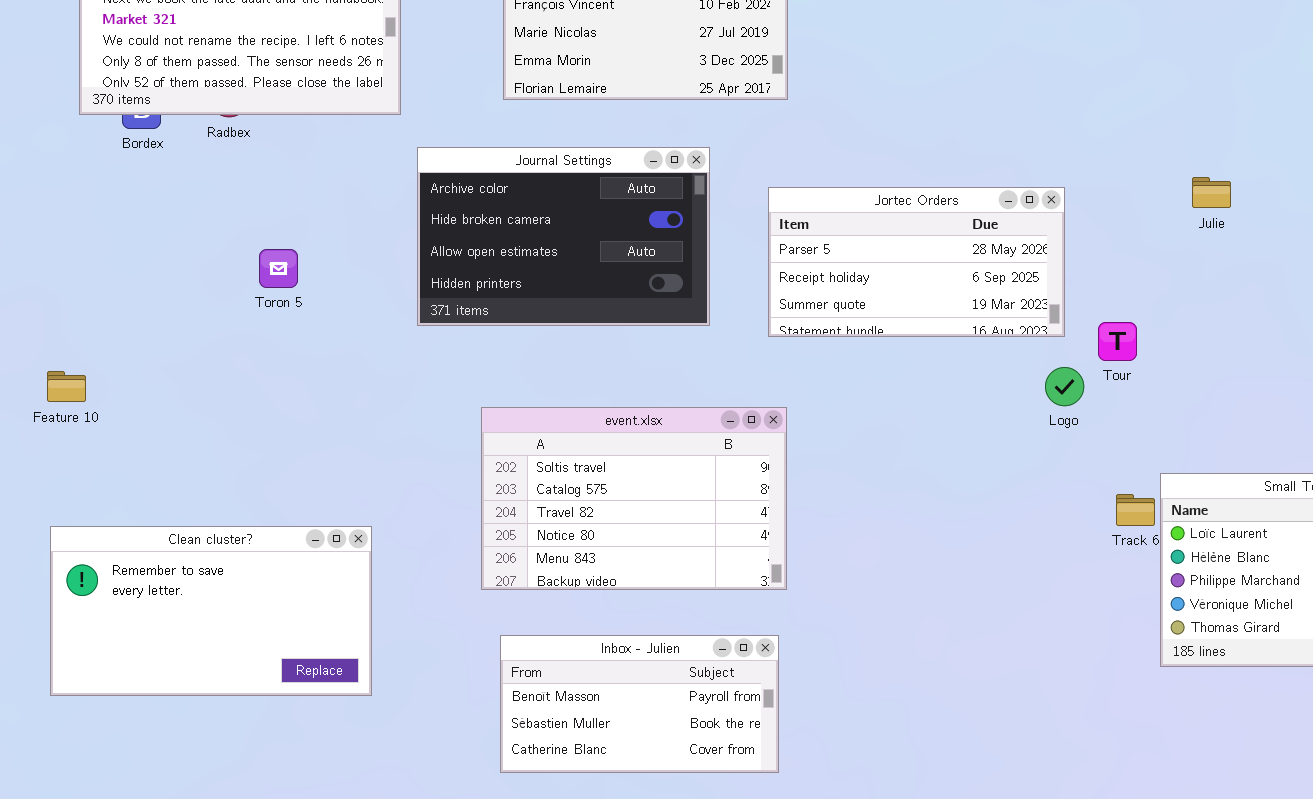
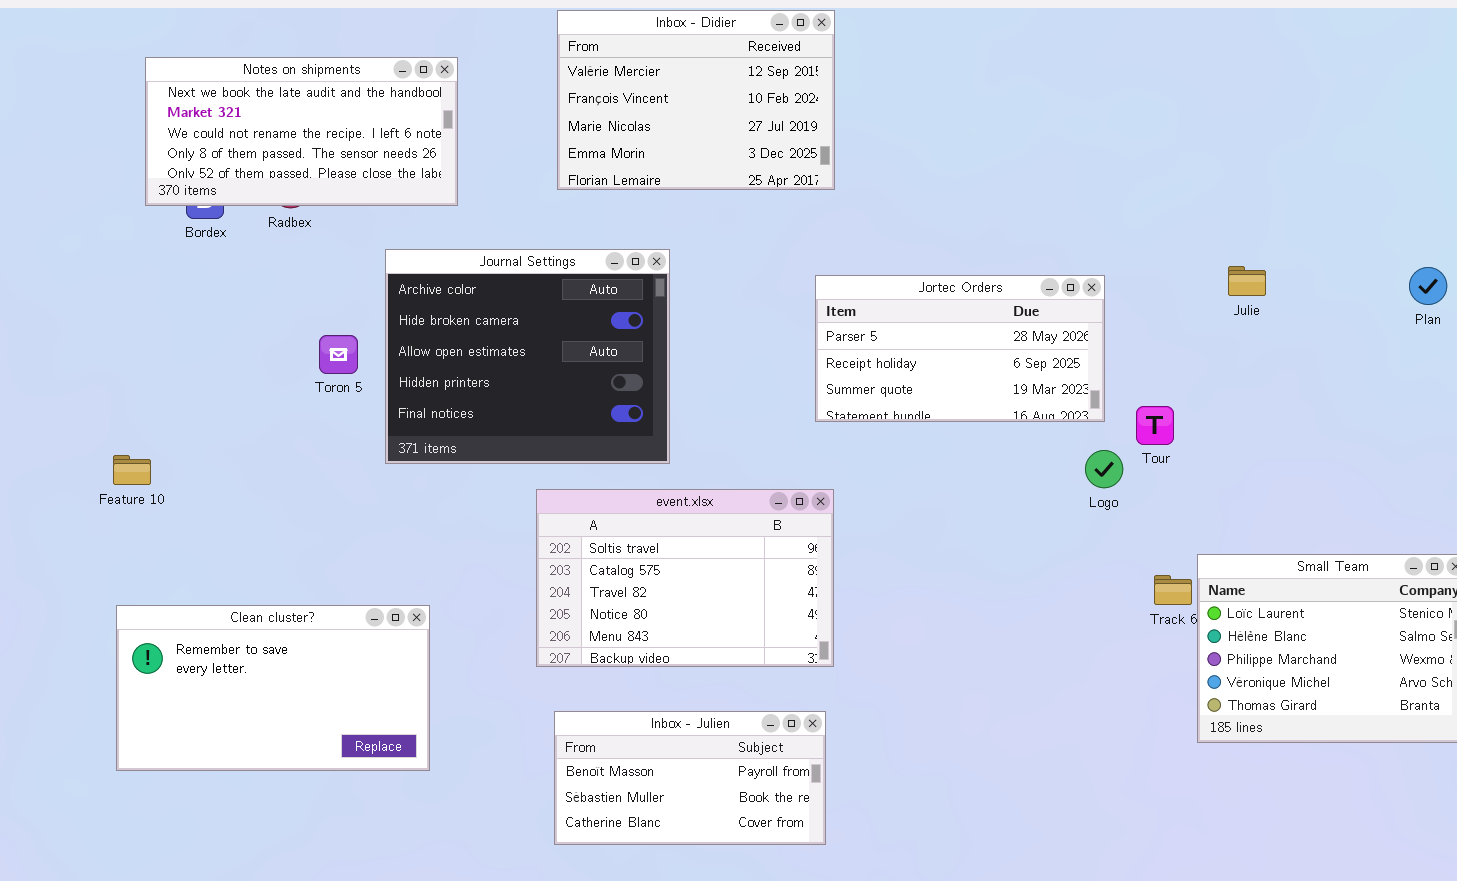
Journal Settings: [417,147,710,326] -> [385,249,670,464], moved, resized

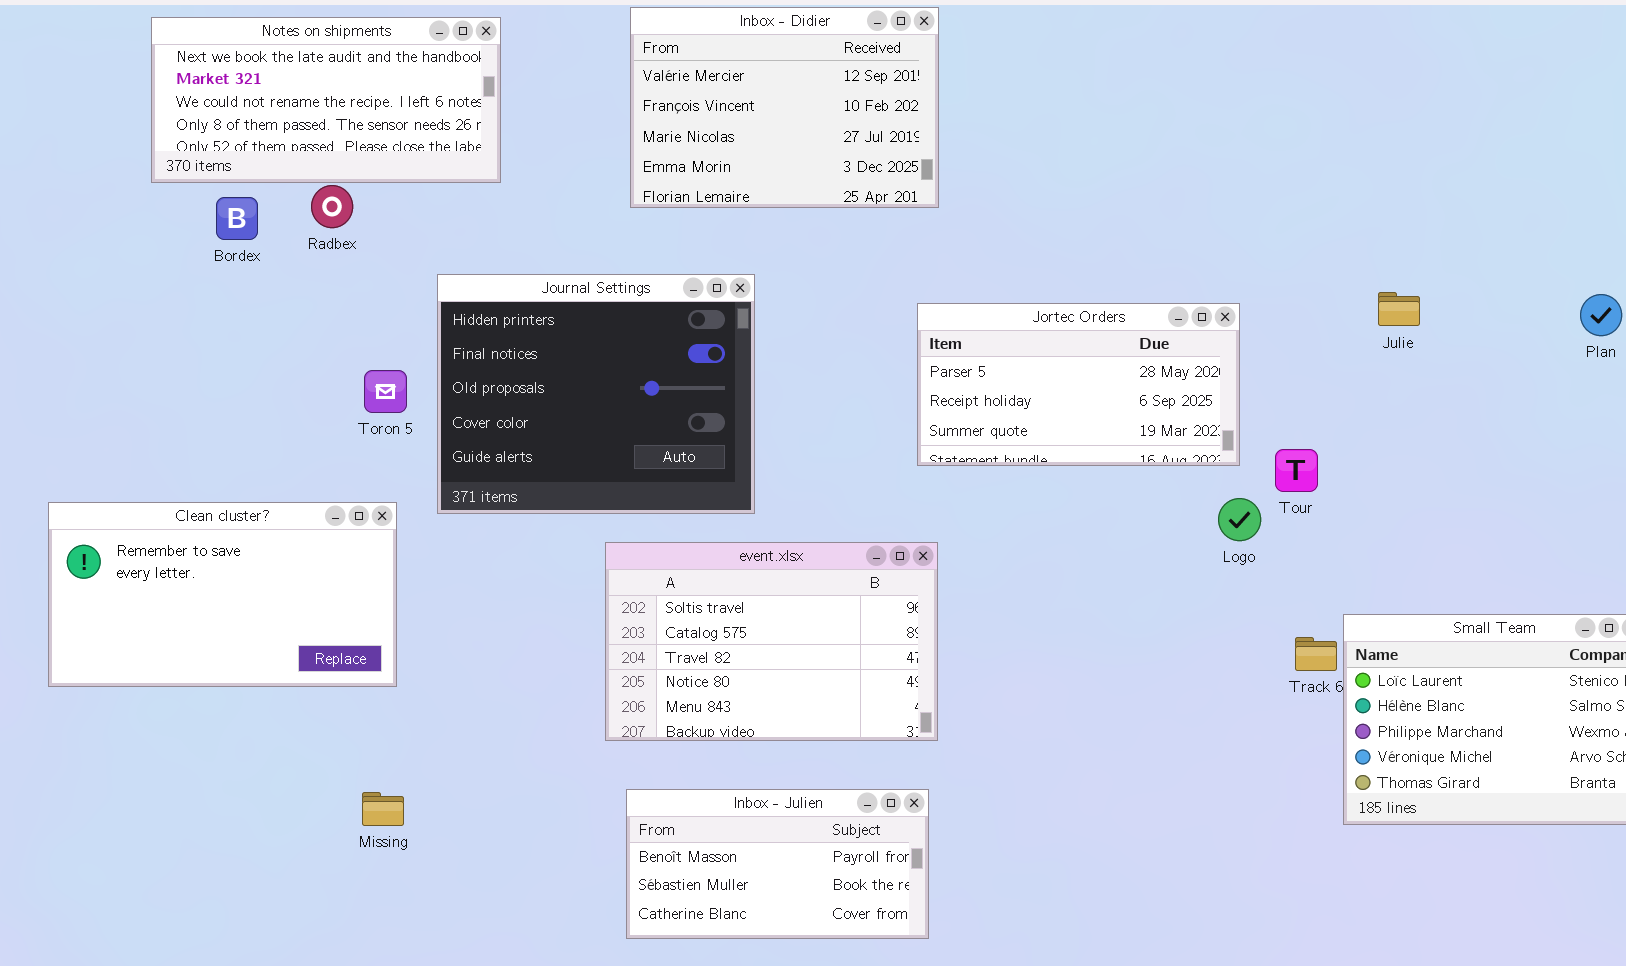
Notes on shipments: [145,57,458,206] -> [151,17,501,183], moved
Journal Settings: [385,249,670,464] -> [437,274,755,514], scrolled down 3 rows
Clean cluster?: [116,605,430,771] -> [48,502,397,687], moved

